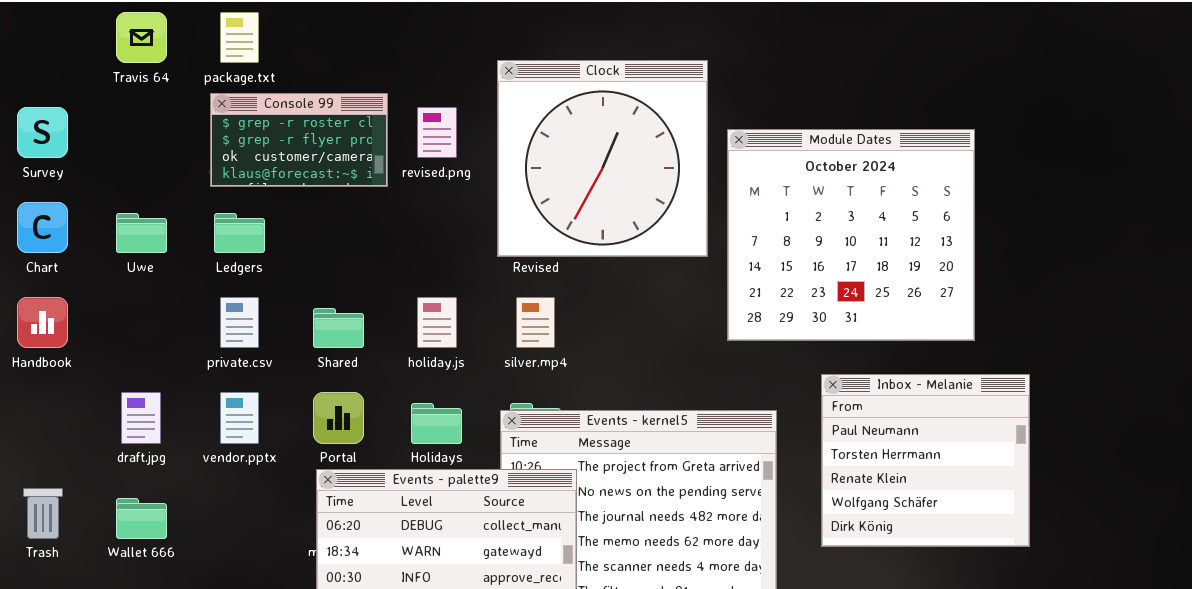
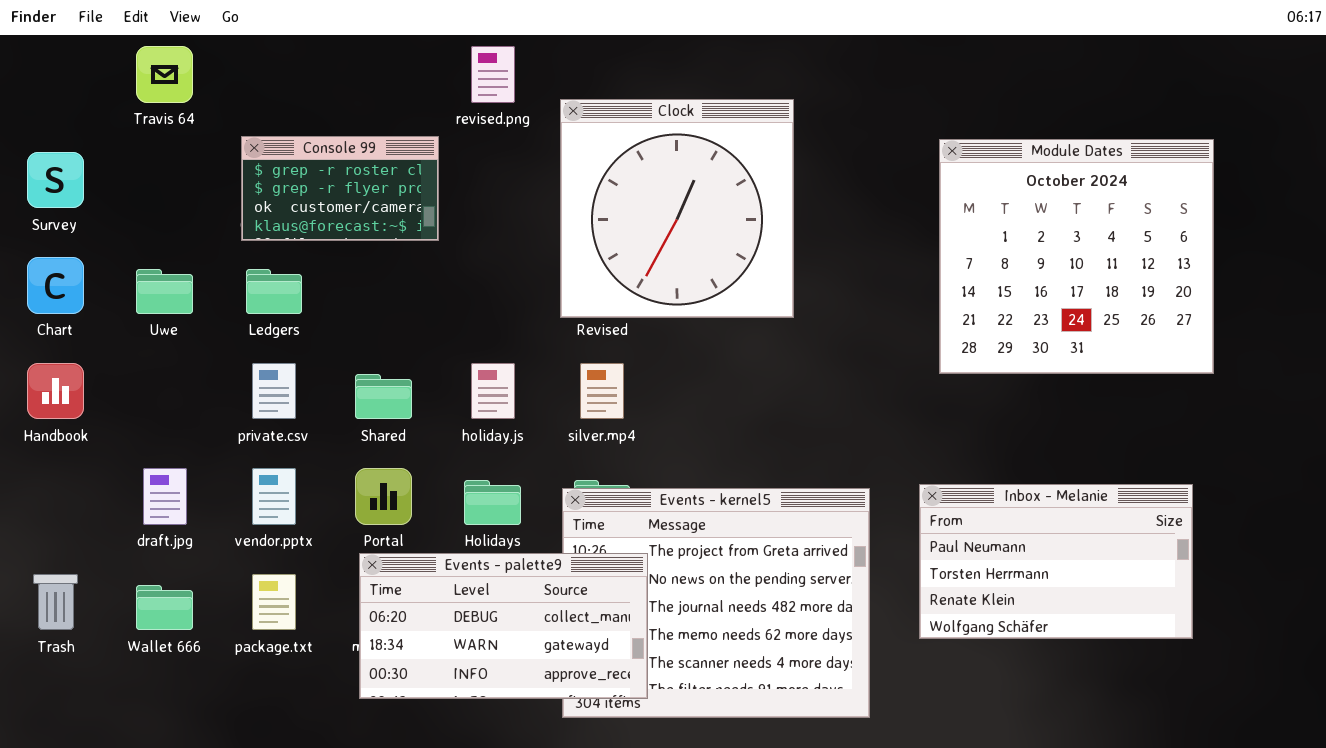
package.txt: [220,12,259,63] -> [252,574,296,630], moved
revised.png: [417,107,457,158] -> [471,46,515,103], moved
Module Dates: [727,129,975,341] -> [939,139,1214,374], moved
Inbox - Melanie: [821,374,1030,547] -> [919,484,1193,639], resized

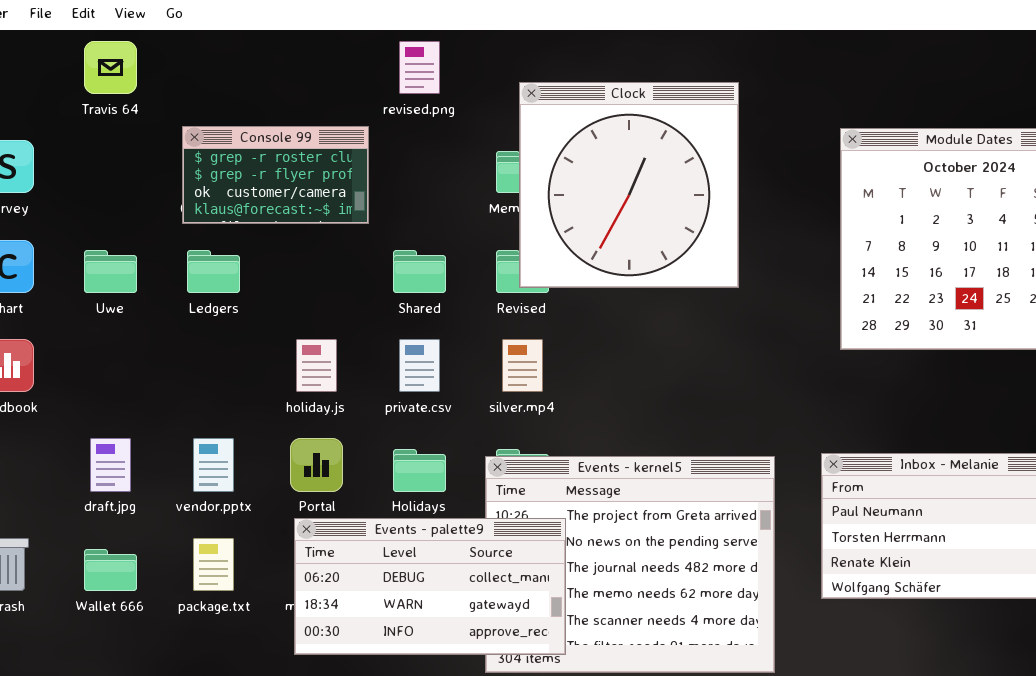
Clock: [560,99,794,318] -> [519,82,739,288], moved
private.csv: [252,363,296,419] -> [399,339,440,392], moved
holiday.js: [471,363,515,419] -> [296,339,337,392], moved
Shared: [355,374,412,419] -> [393,250,446,293], moved

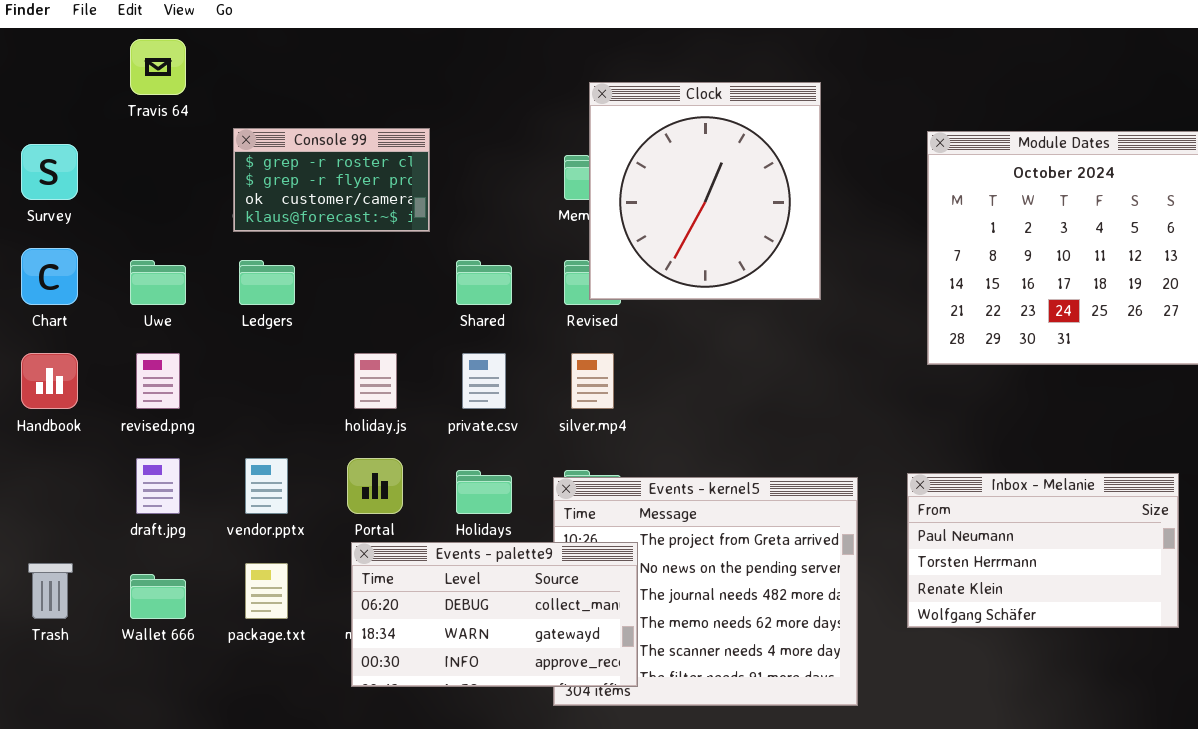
revised.png: [399,41,440,94] -> [136,353,180,409], moved

